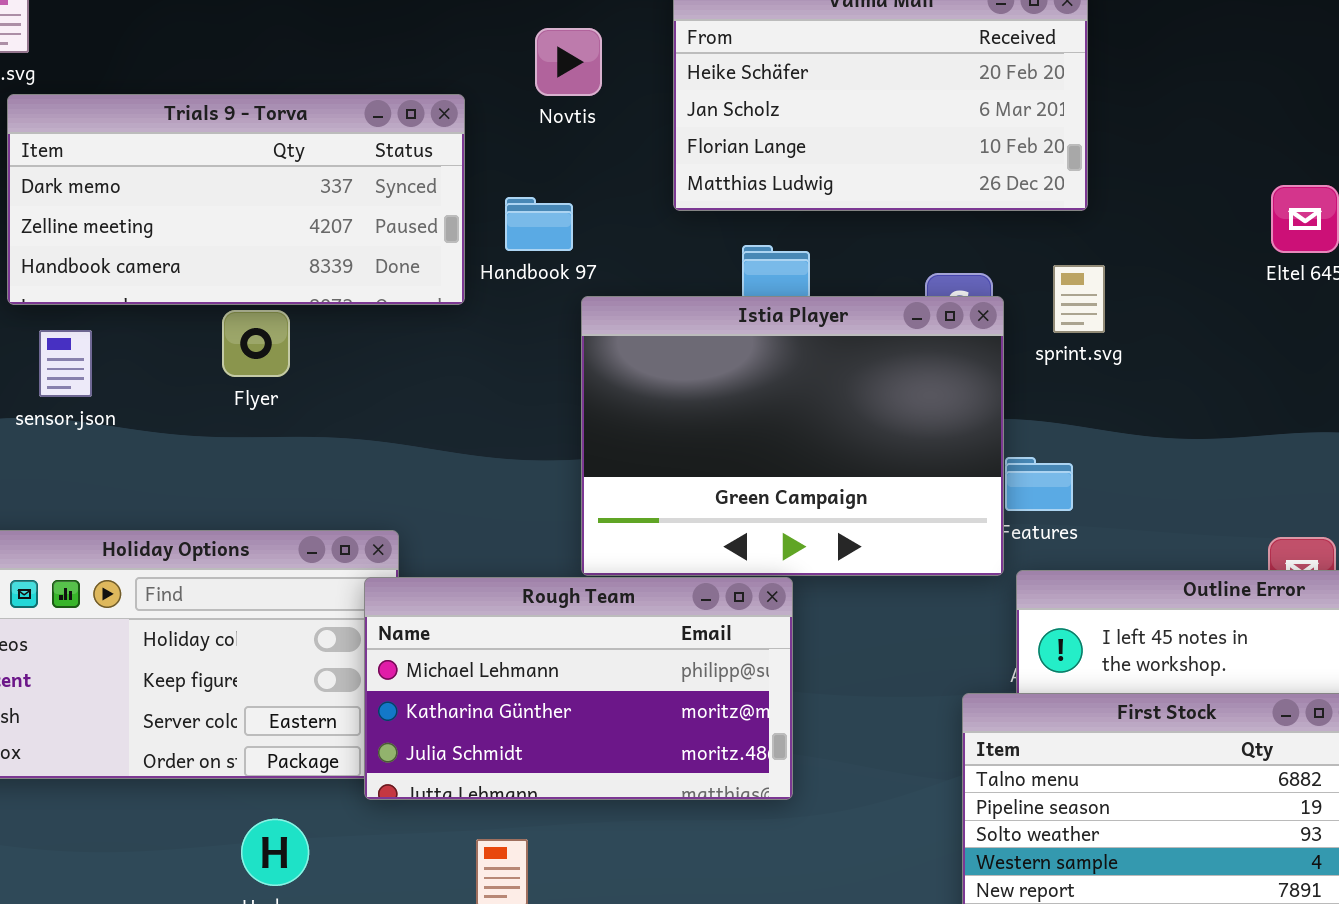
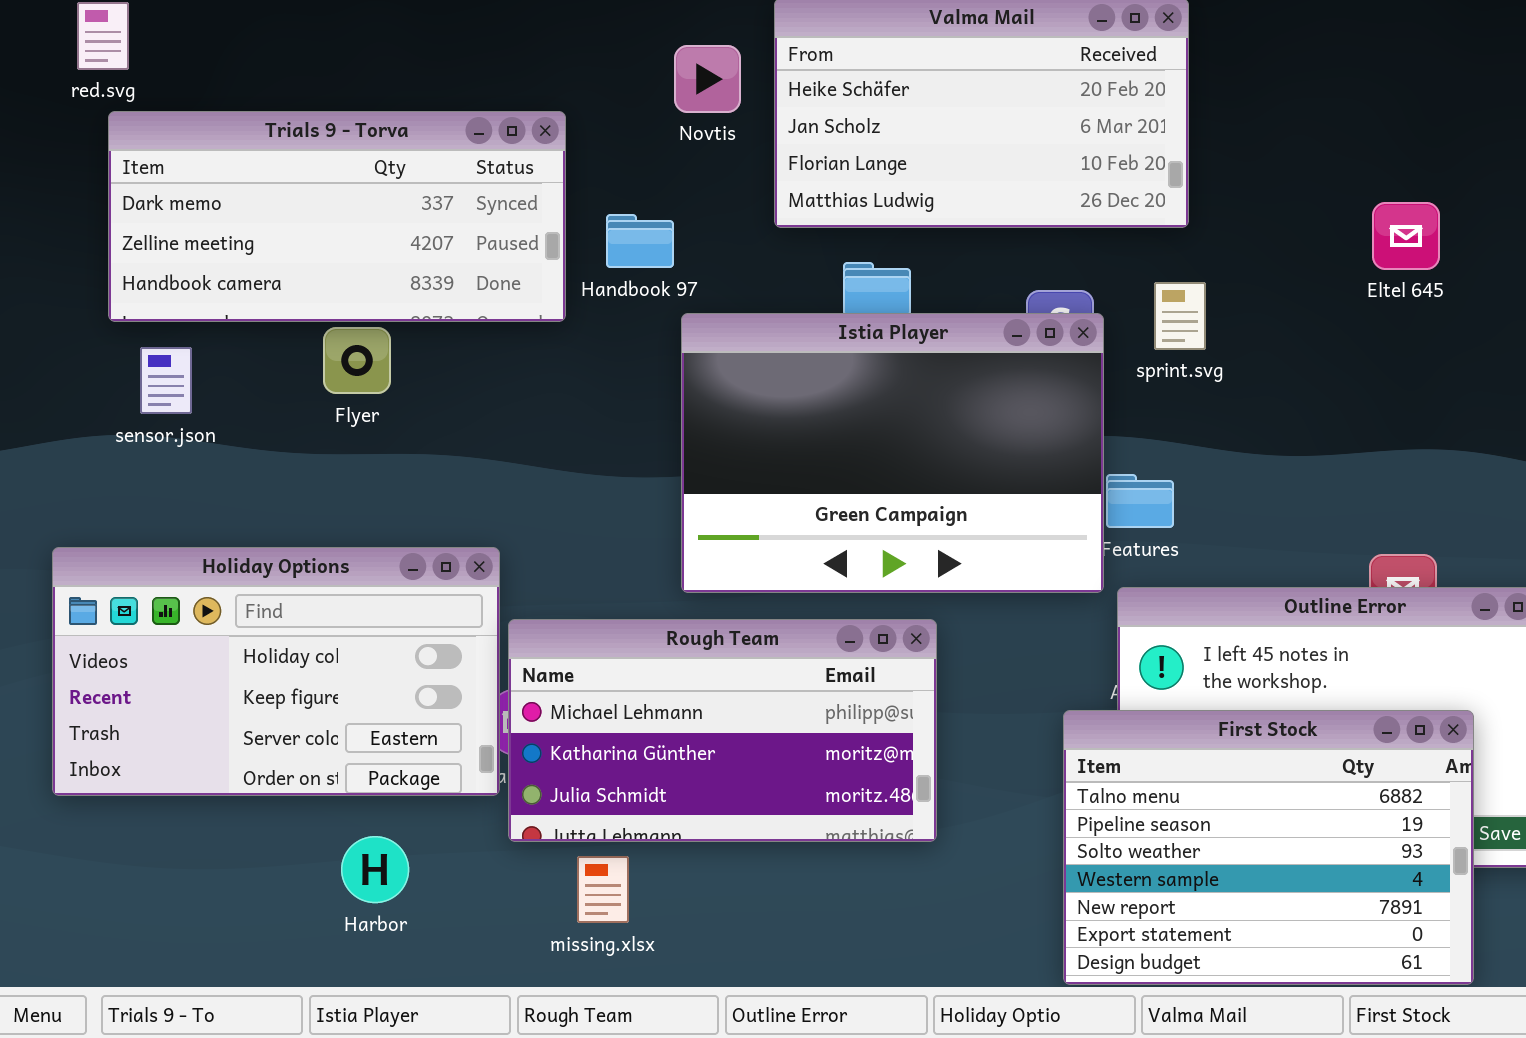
Novtis: [535,28,602,96] -> [674,45,741,113], moved
Rough Team: [364,577,793,800] -> [508,619,937,842], moved

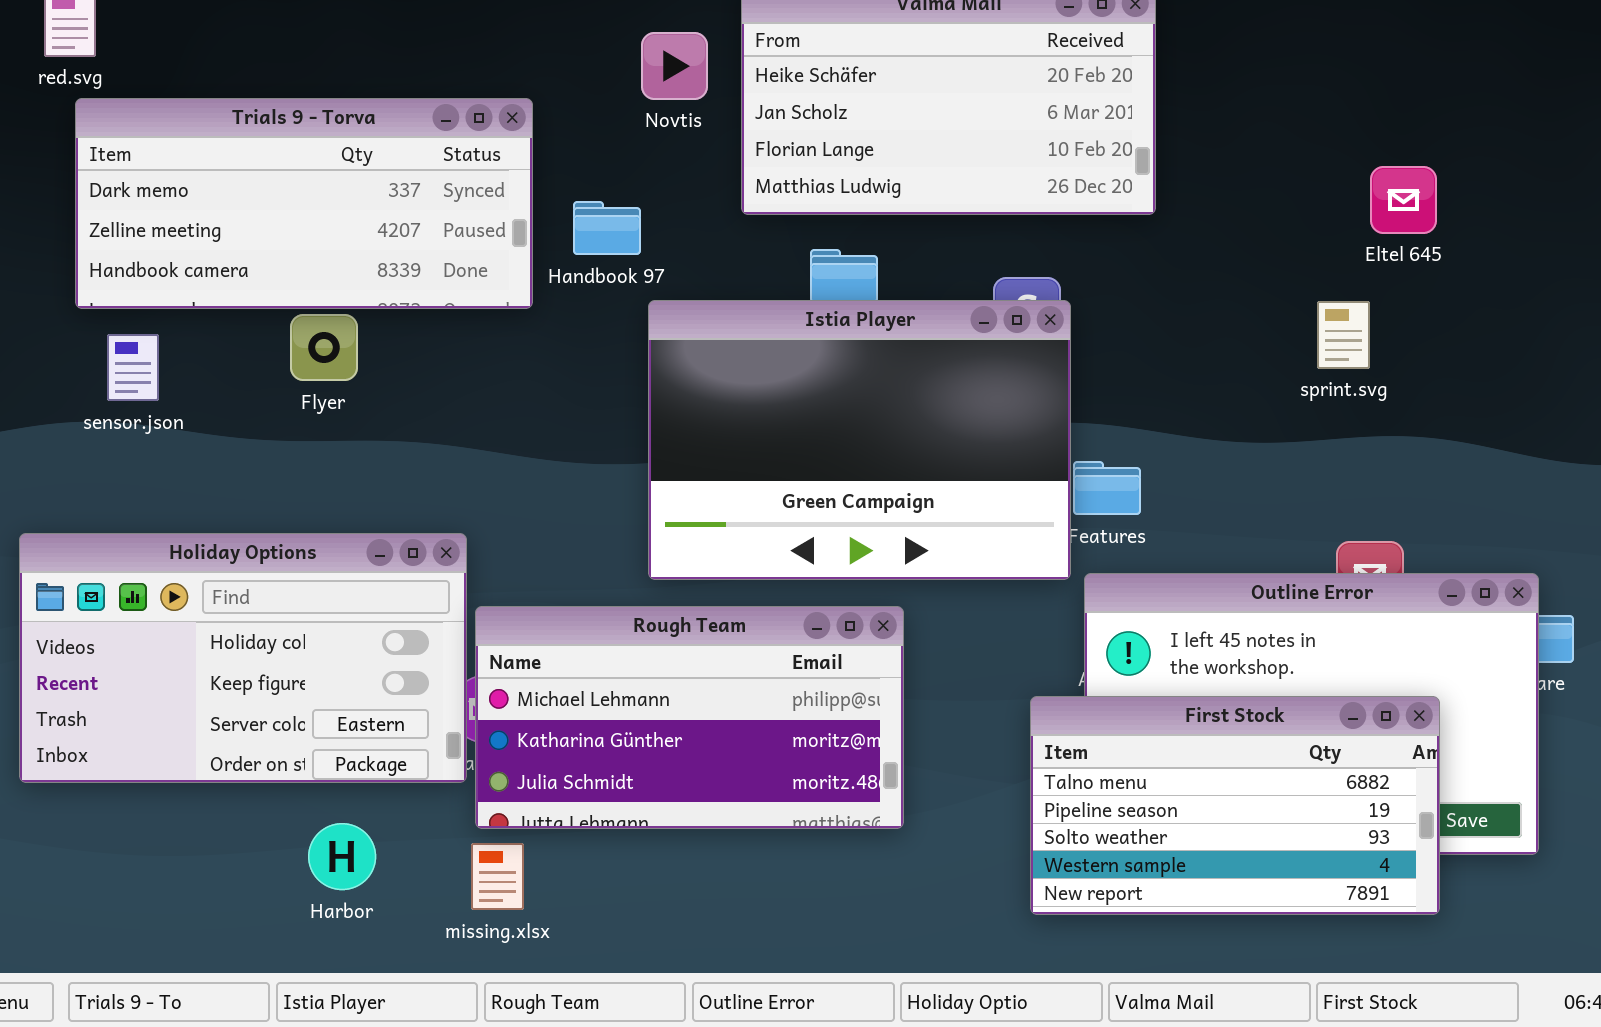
Eltel 645: [1372,202,1440,270] -> [1370,166,1437,234], moved
sprint.svg: [1154,282,1206,350] -> [1317,301,1370,369], moved
First Stock: [1063,710,1474,985] -> [1030,696,1440,915], resized
missing.xlsx: [577,856,629,923] -> [471,843,524,910], moved

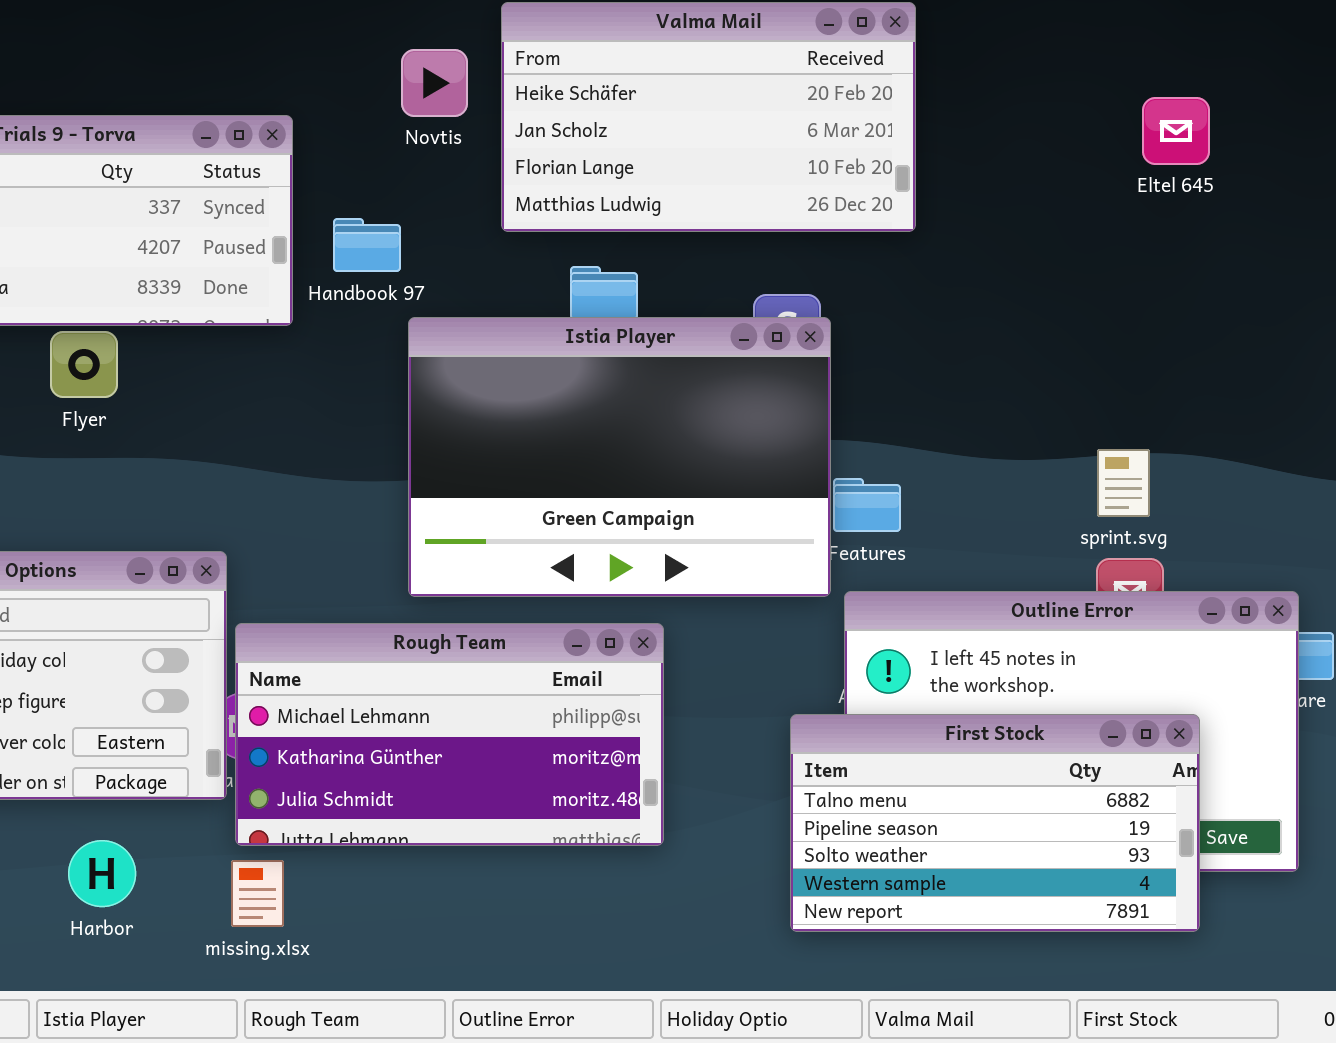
Eltel 645: [1370,166,1437,234] -> [1142,97,1210,165], moved
sprint.svg: [1317,301,1370,369] -> [1097,449,1150,517], moved

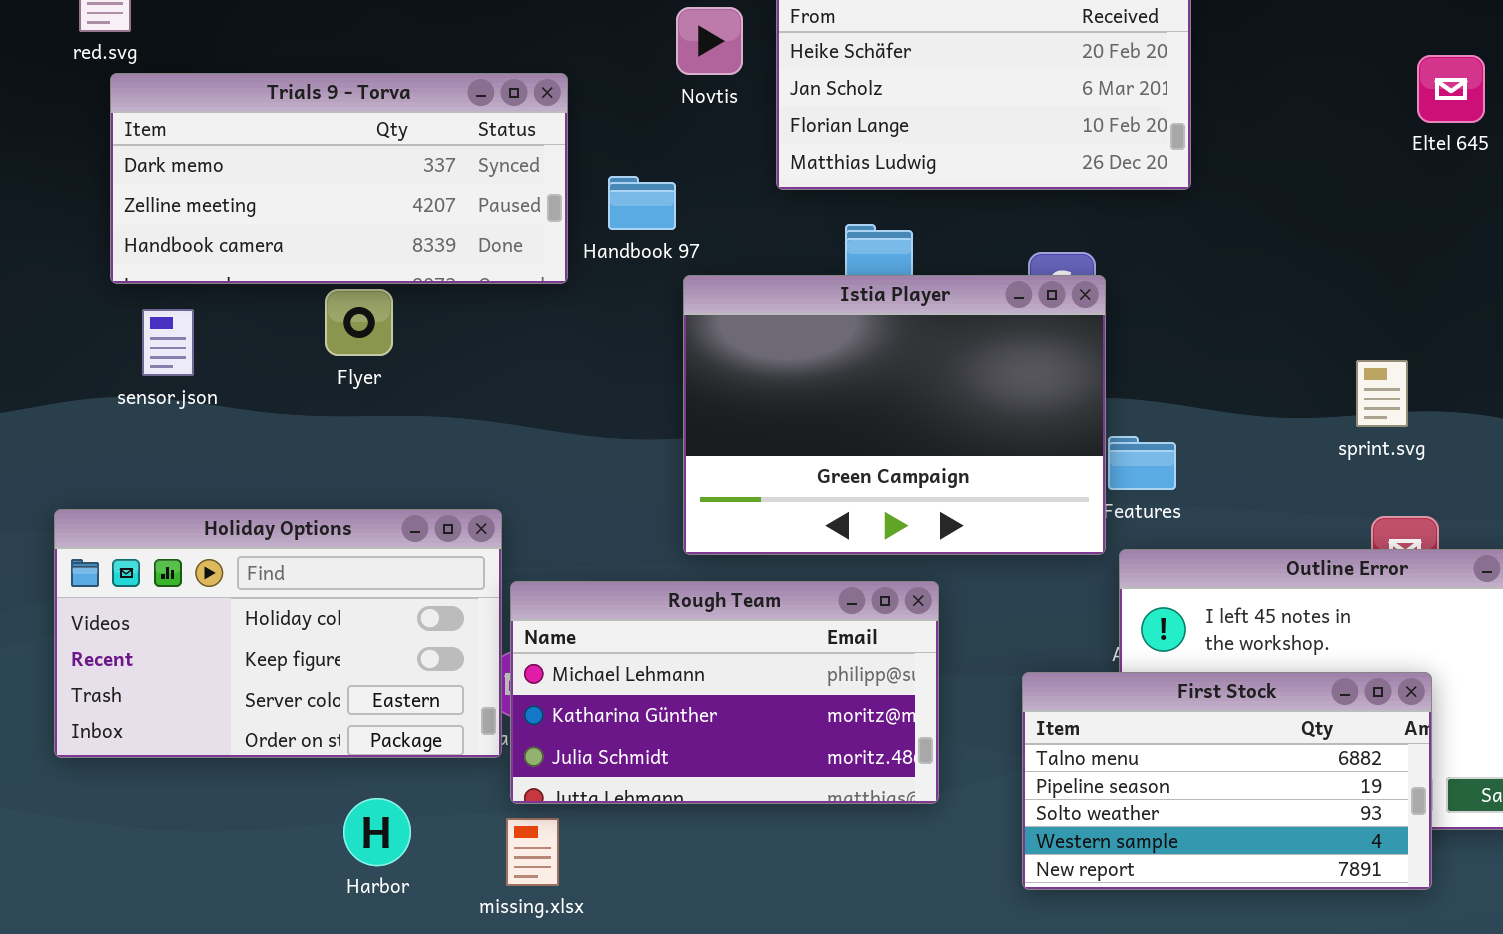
sprint.svg: [1097,449,1150,517] -> [1356,360,1408,427], moved
First Stock: [790,714,1200,932] -> [1022,672,1432,890], moved

